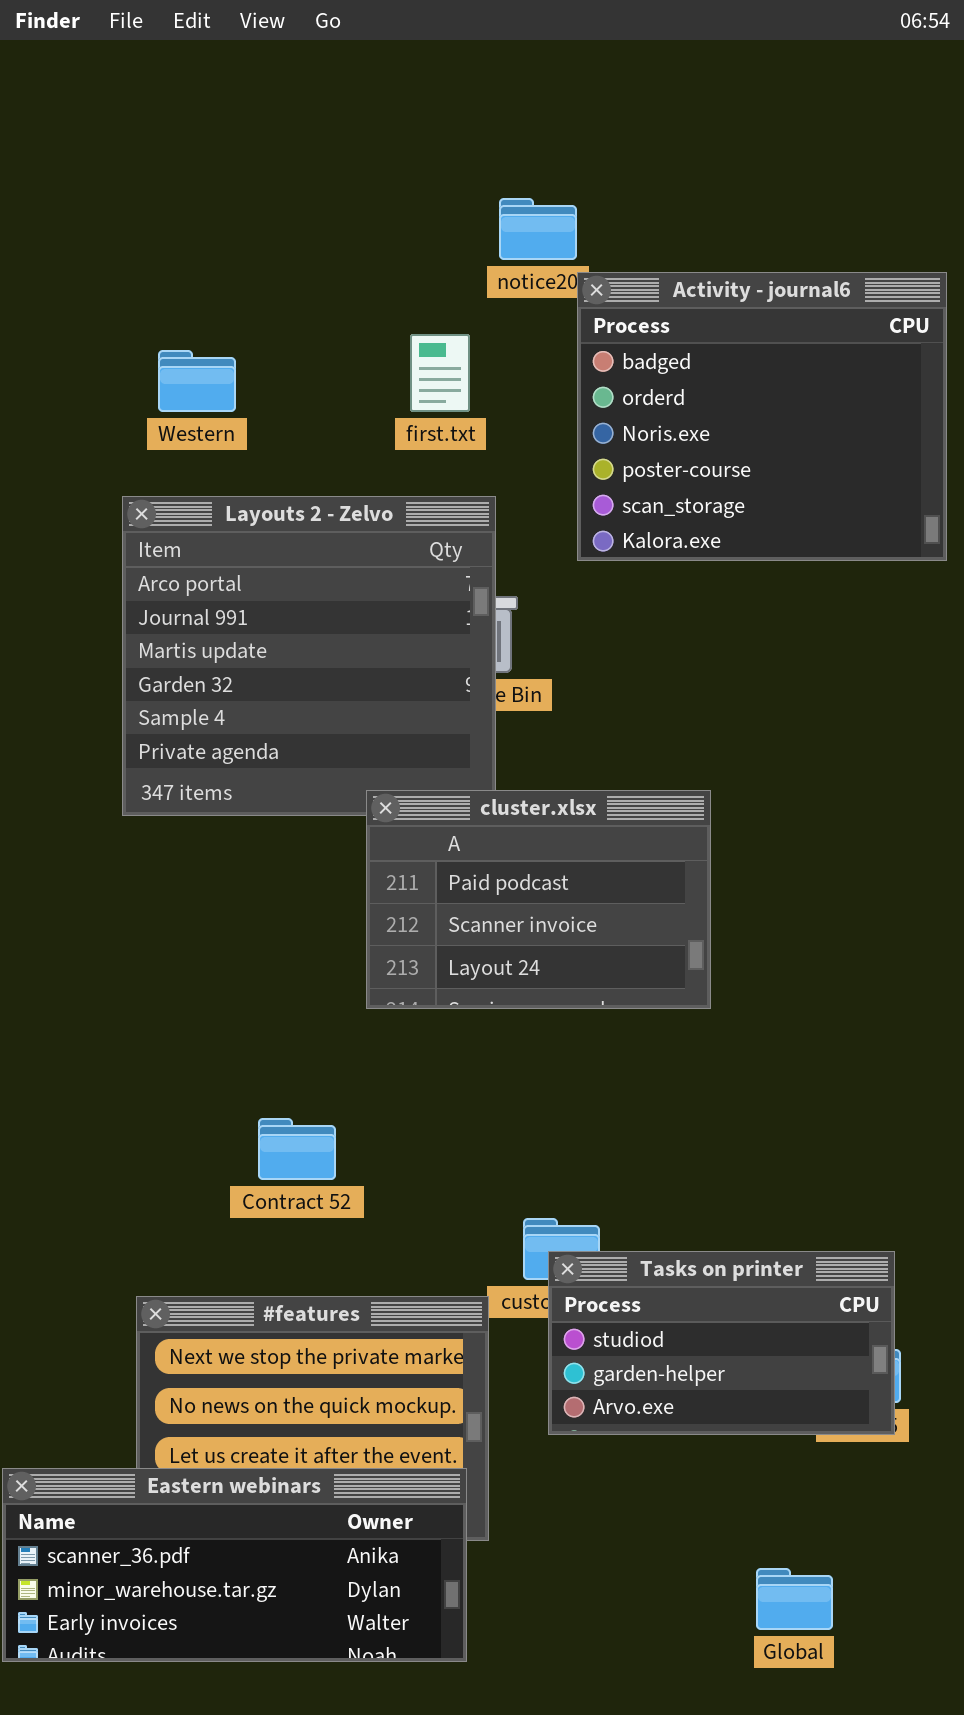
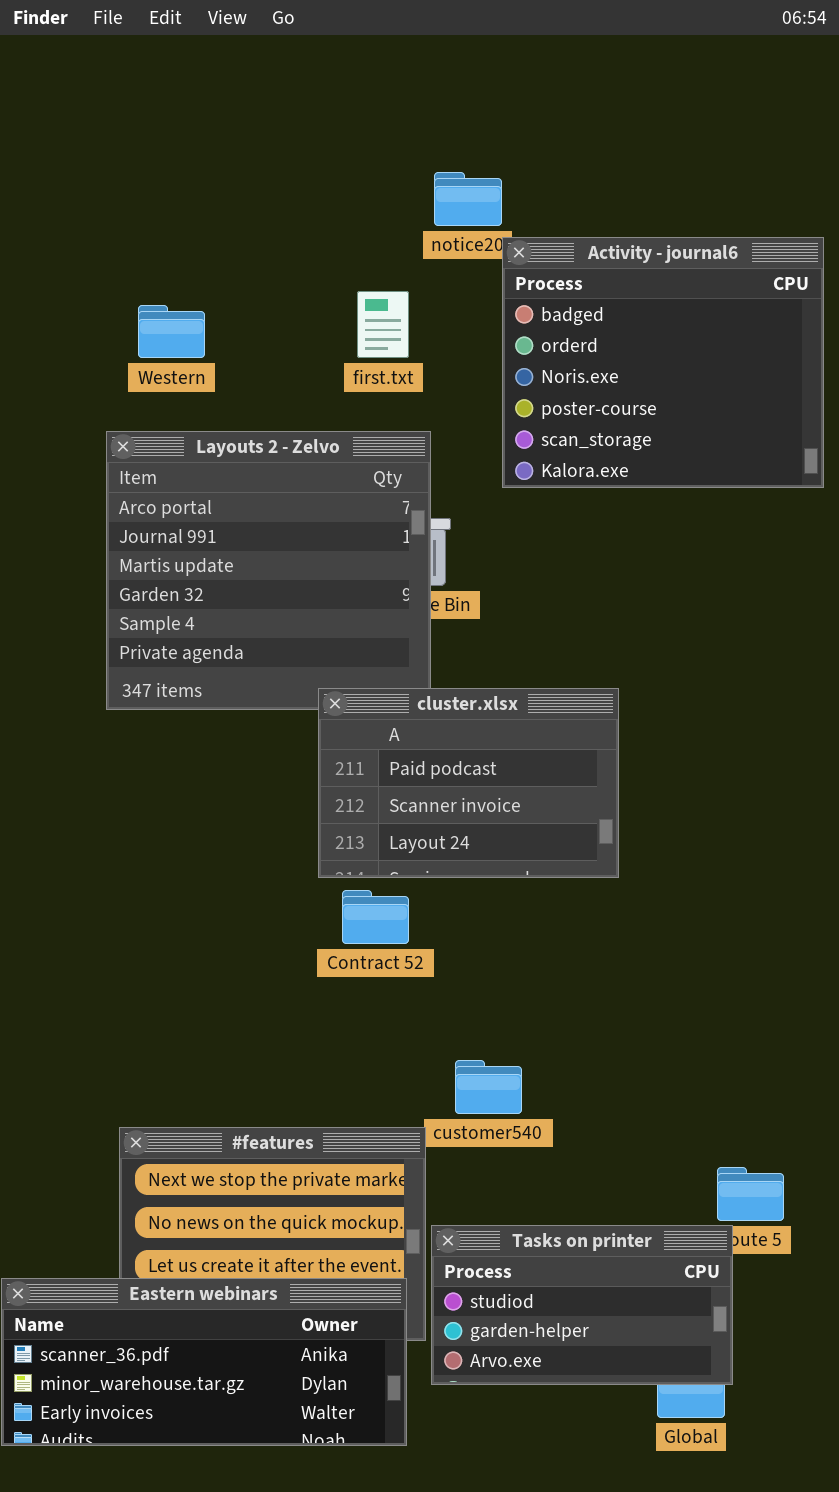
Contract 52: [258,1118,336,1180] -> [342,890,409,944], moved
Tasks on printer: [548,1251,895,1435] -> [431,1225,733,1385], moved

